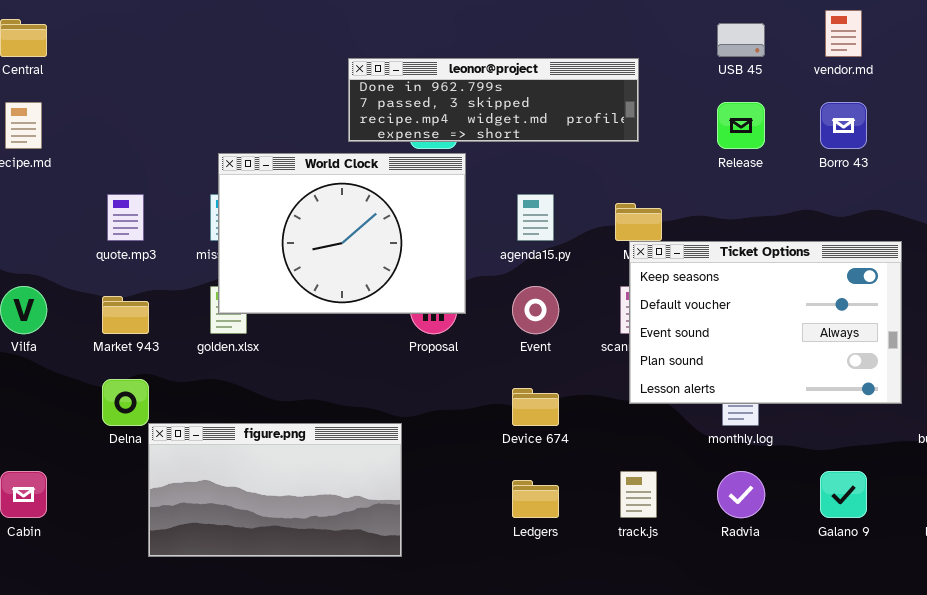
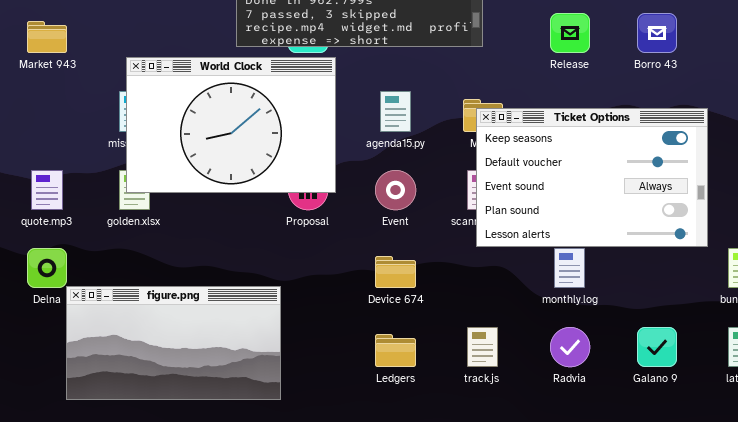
quote.mp3: [107,194,144,241] -> [31,170,63,210], moved
Ticket Options: [629,241,902,404] -> [476,108,708,247], moved
Market 943: [102,296,149,334] -> [27,21,67,53], moved

